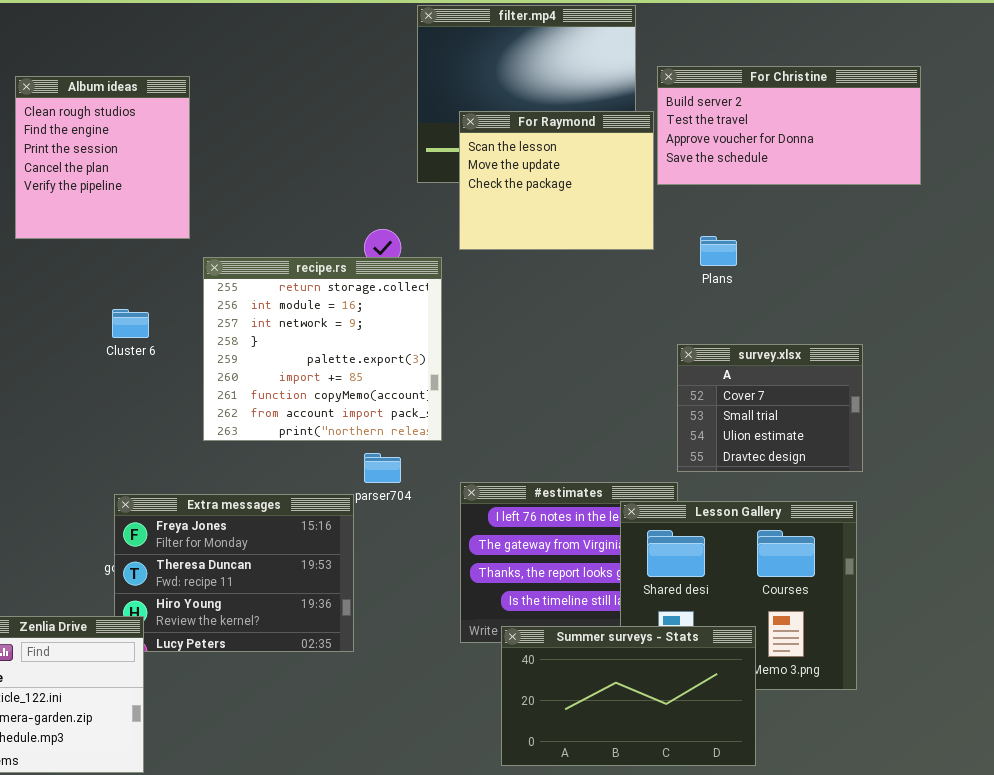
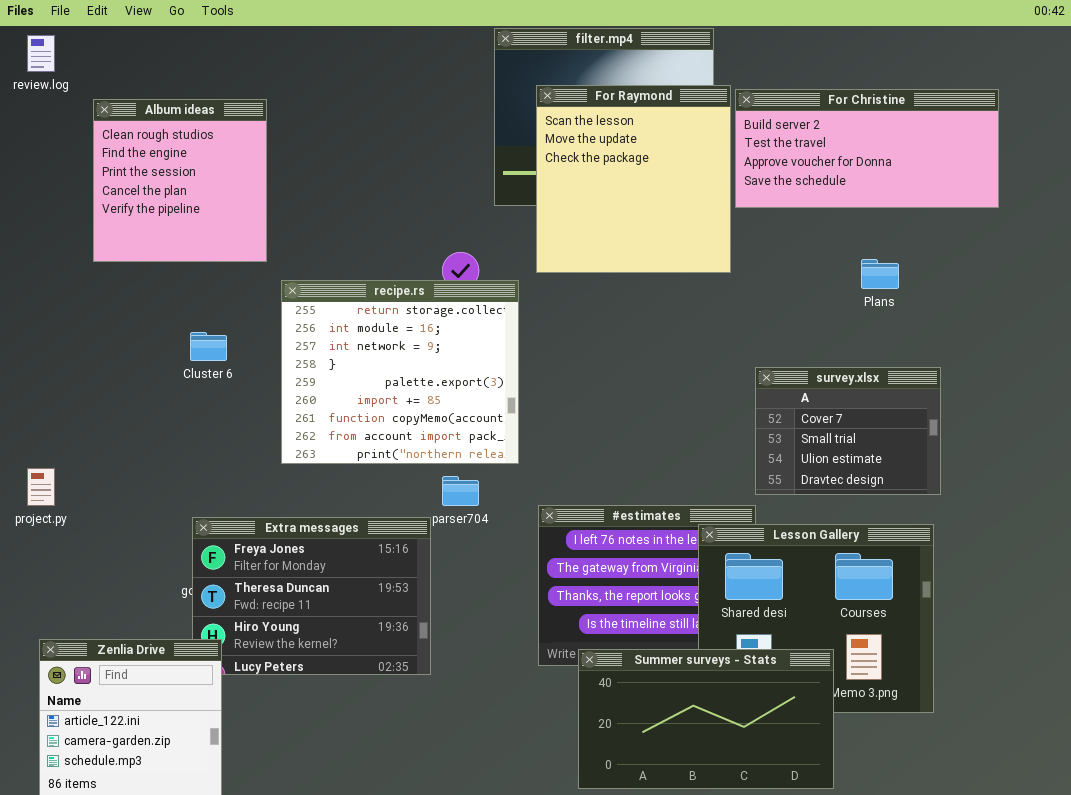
For Raymond: [459,111,654,250] -> [536,85,731,273], resized
Plans: [700,236,737,266] -> [861,259,899,289], moved

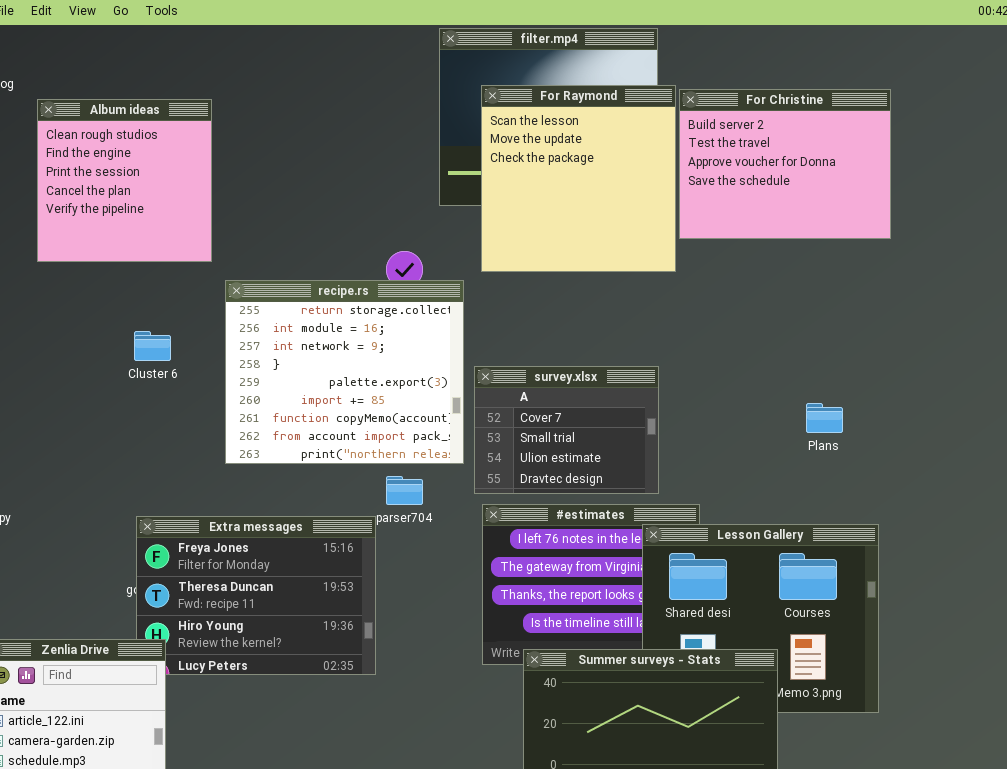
For Christine: [735,89,999,208] -> [679,89,891,239], resized
Plans: [861,259,899,289] -> [806,403,843,433], moved
survey.xlsx: [755,367,941,495] -> [474,366,659,494], moved

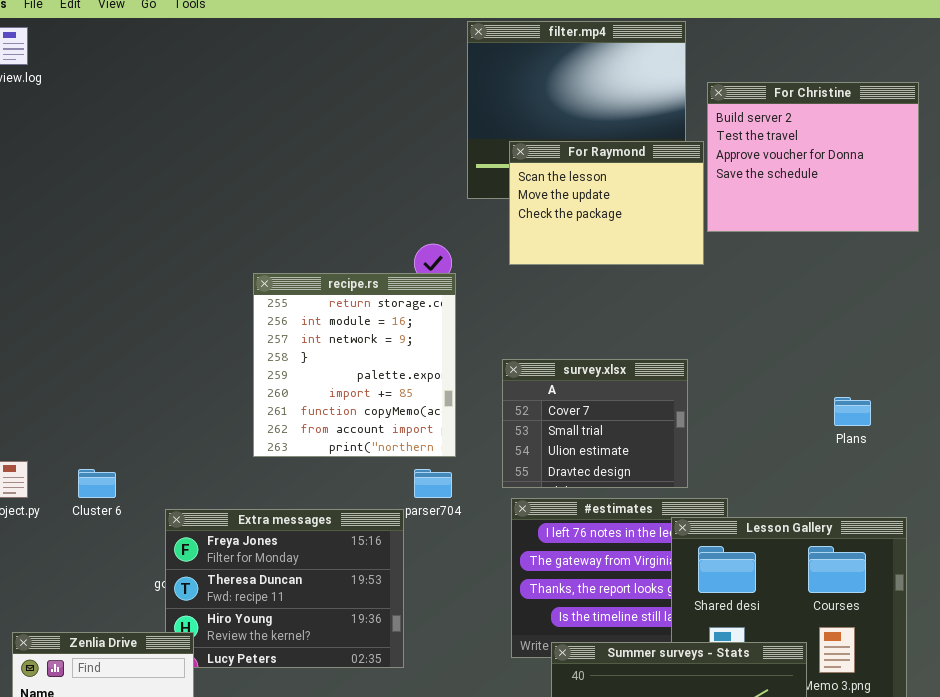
For Raymond: [481,85,676,272] -> [509,141,704,265], resized
Album ideas: [37,99,212,262] -> none, closed
recipe.rs: [225,280,464,464] -> [253,273,456,457], resized
Cluster 6: [134,331,171,361] -> [78,469,116,498], moved

